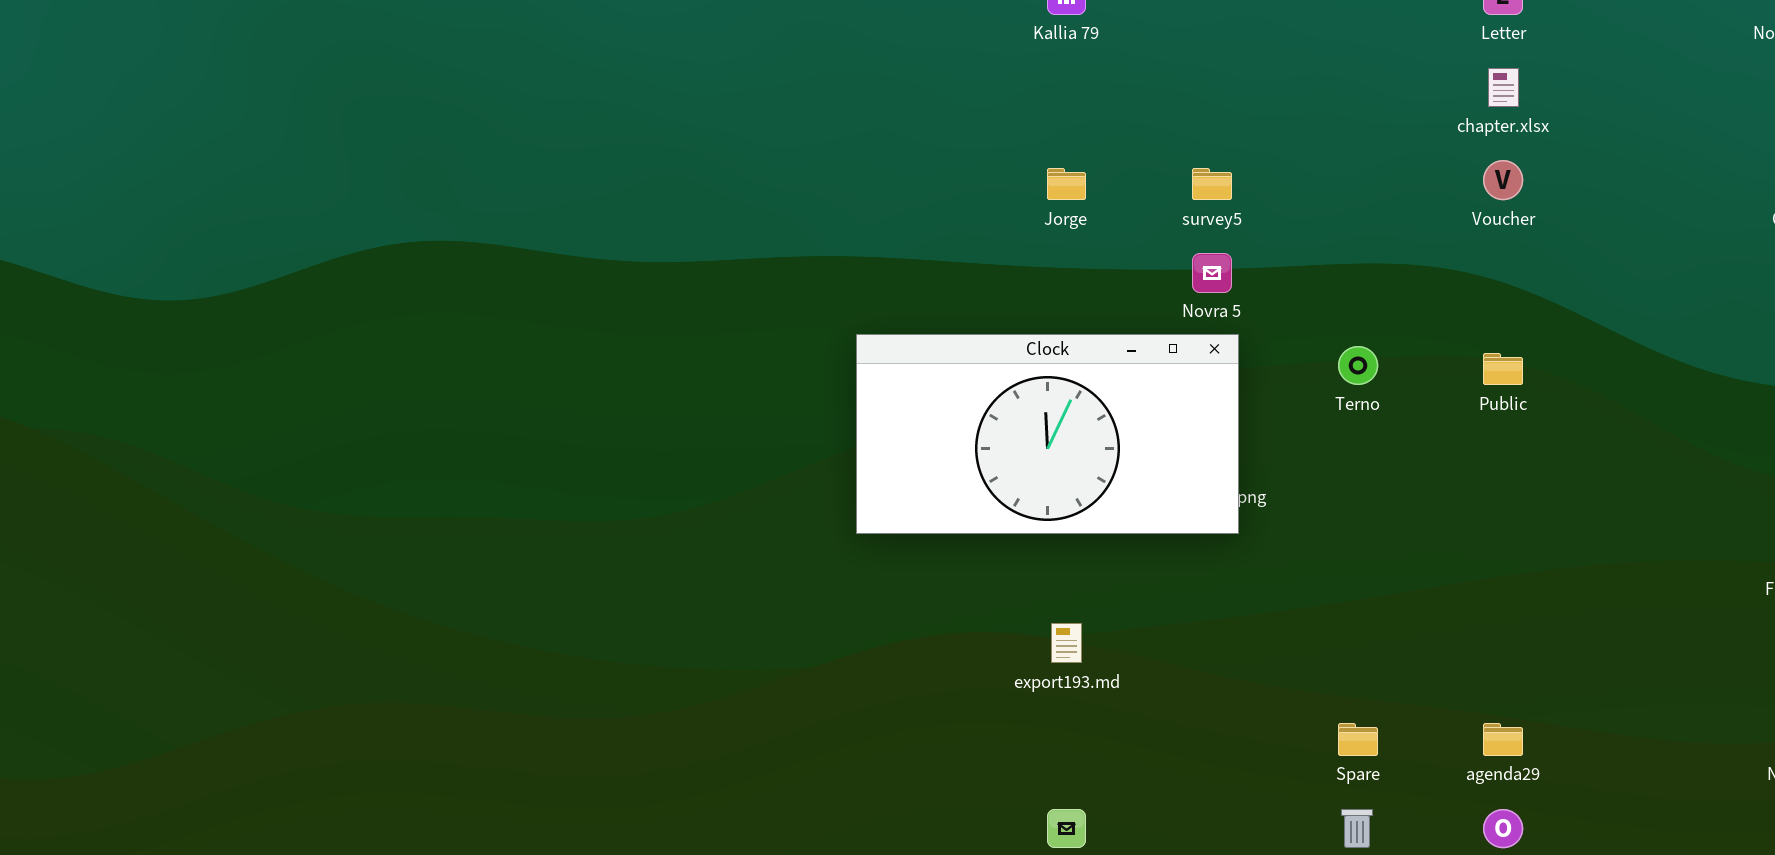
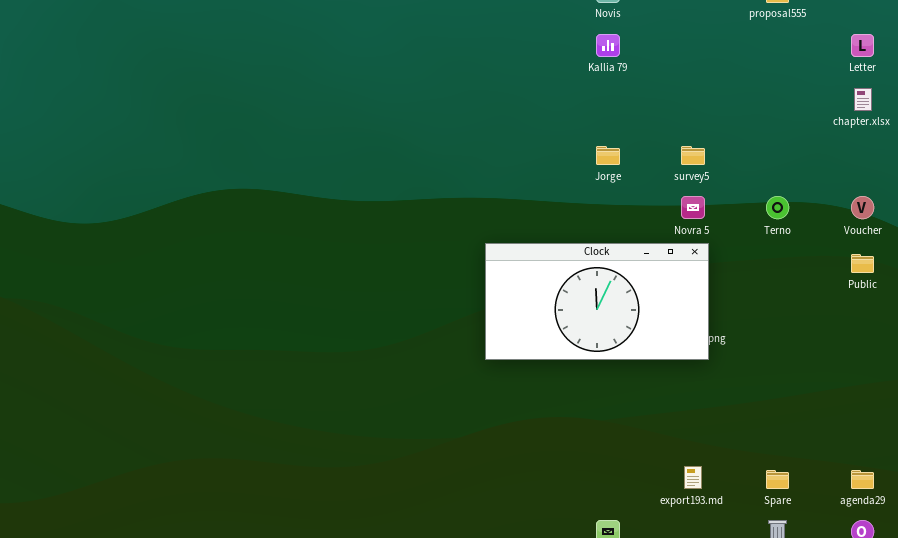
Voucher: [1483,160,1523,200] -> [851,196,874,219], moved
Terno: [1338,346,1378,385] -> [766,196,789,219], moved
export193.md: [1051,623,1082,663] -> [684,466,702,489], moved

